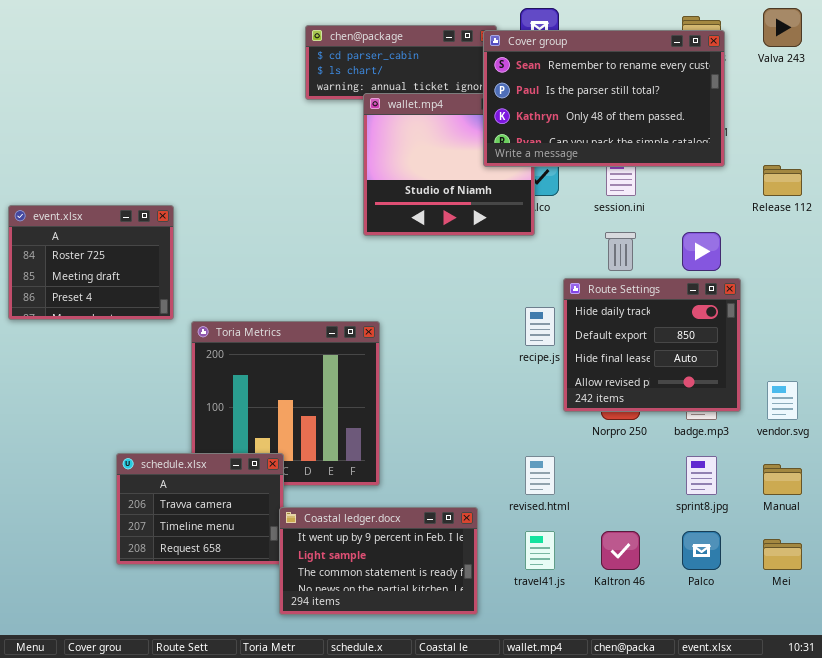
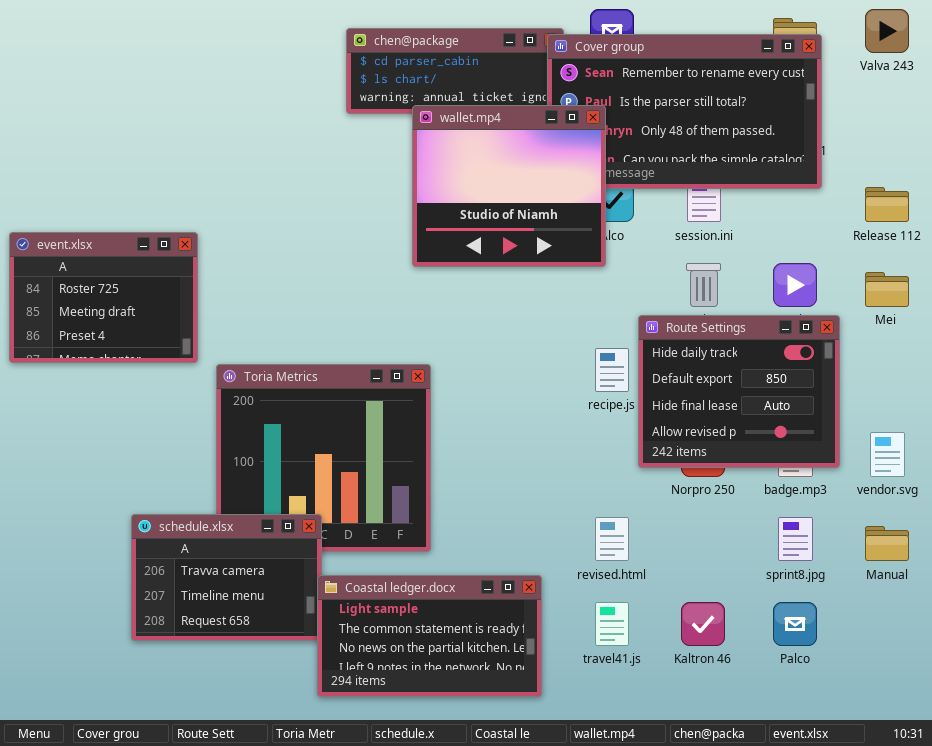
wallet.mp4: [363,93,535,236] -> [412,105,606,267], raised
Coastal ledger.docx: [279,507,478,615] -> [317,575,542,697], scrolled down 1 row
Mei: [763,539,802,570] -> [865,272,909,307], moved

